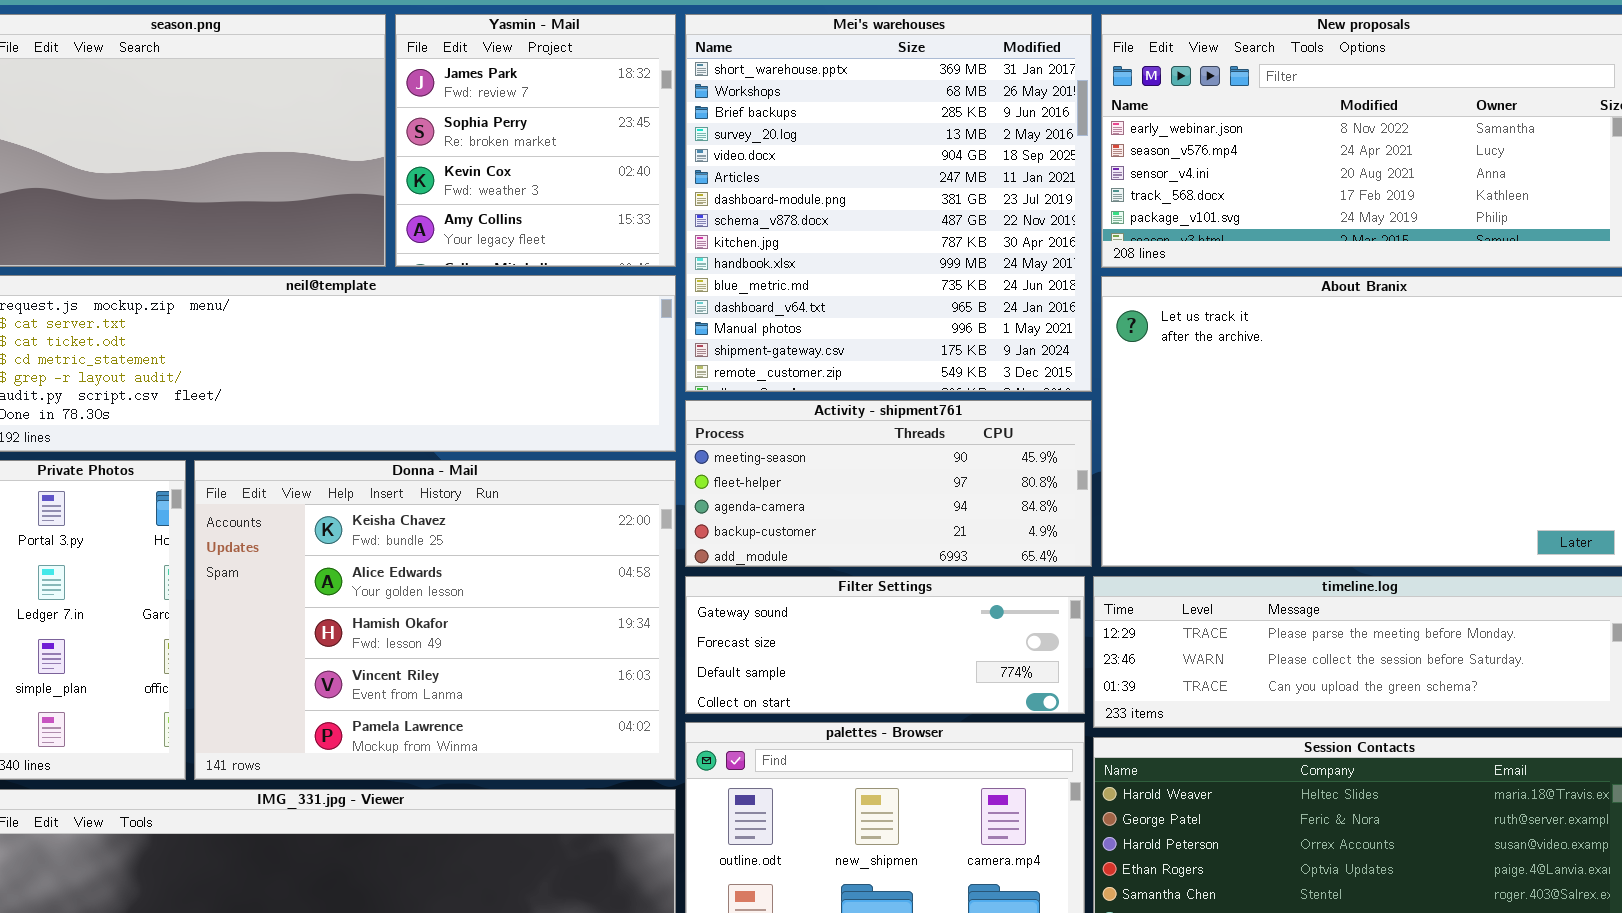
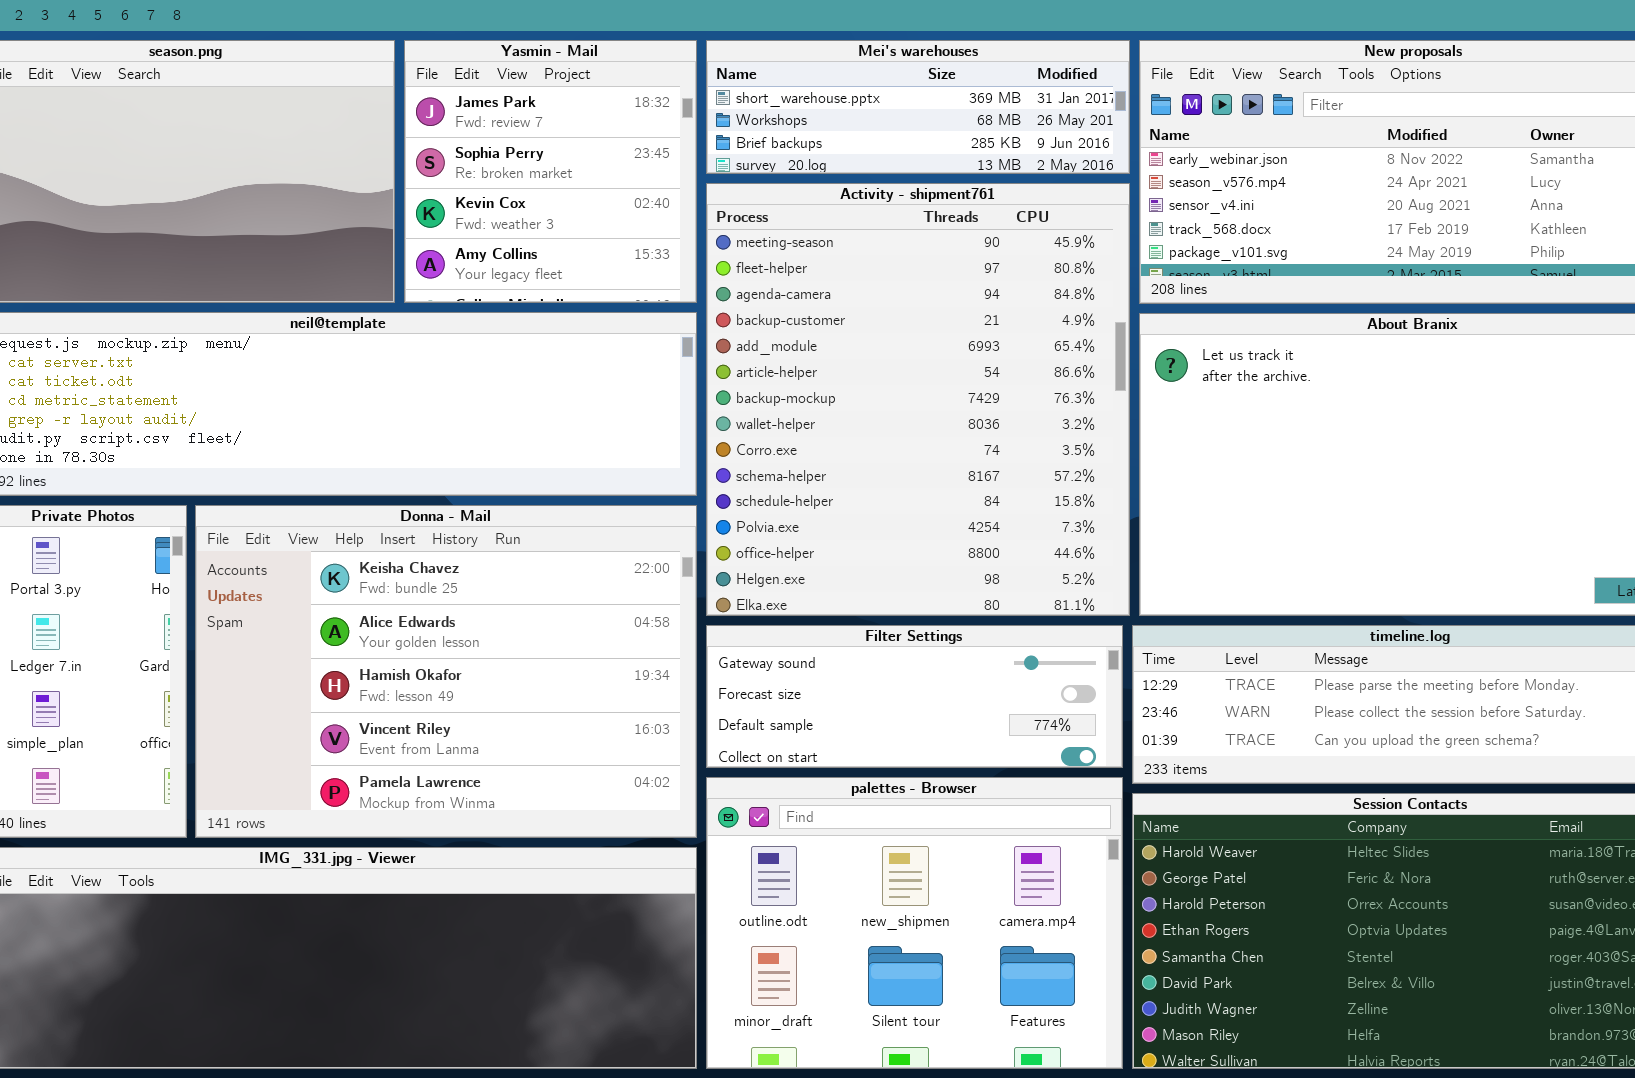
Mei's warehouses: [685,14,1092,392] -> [706,40,1130,174], resized
Activity - shipment761: [685,400,1092,567] -> [706,183,1130,616], resized

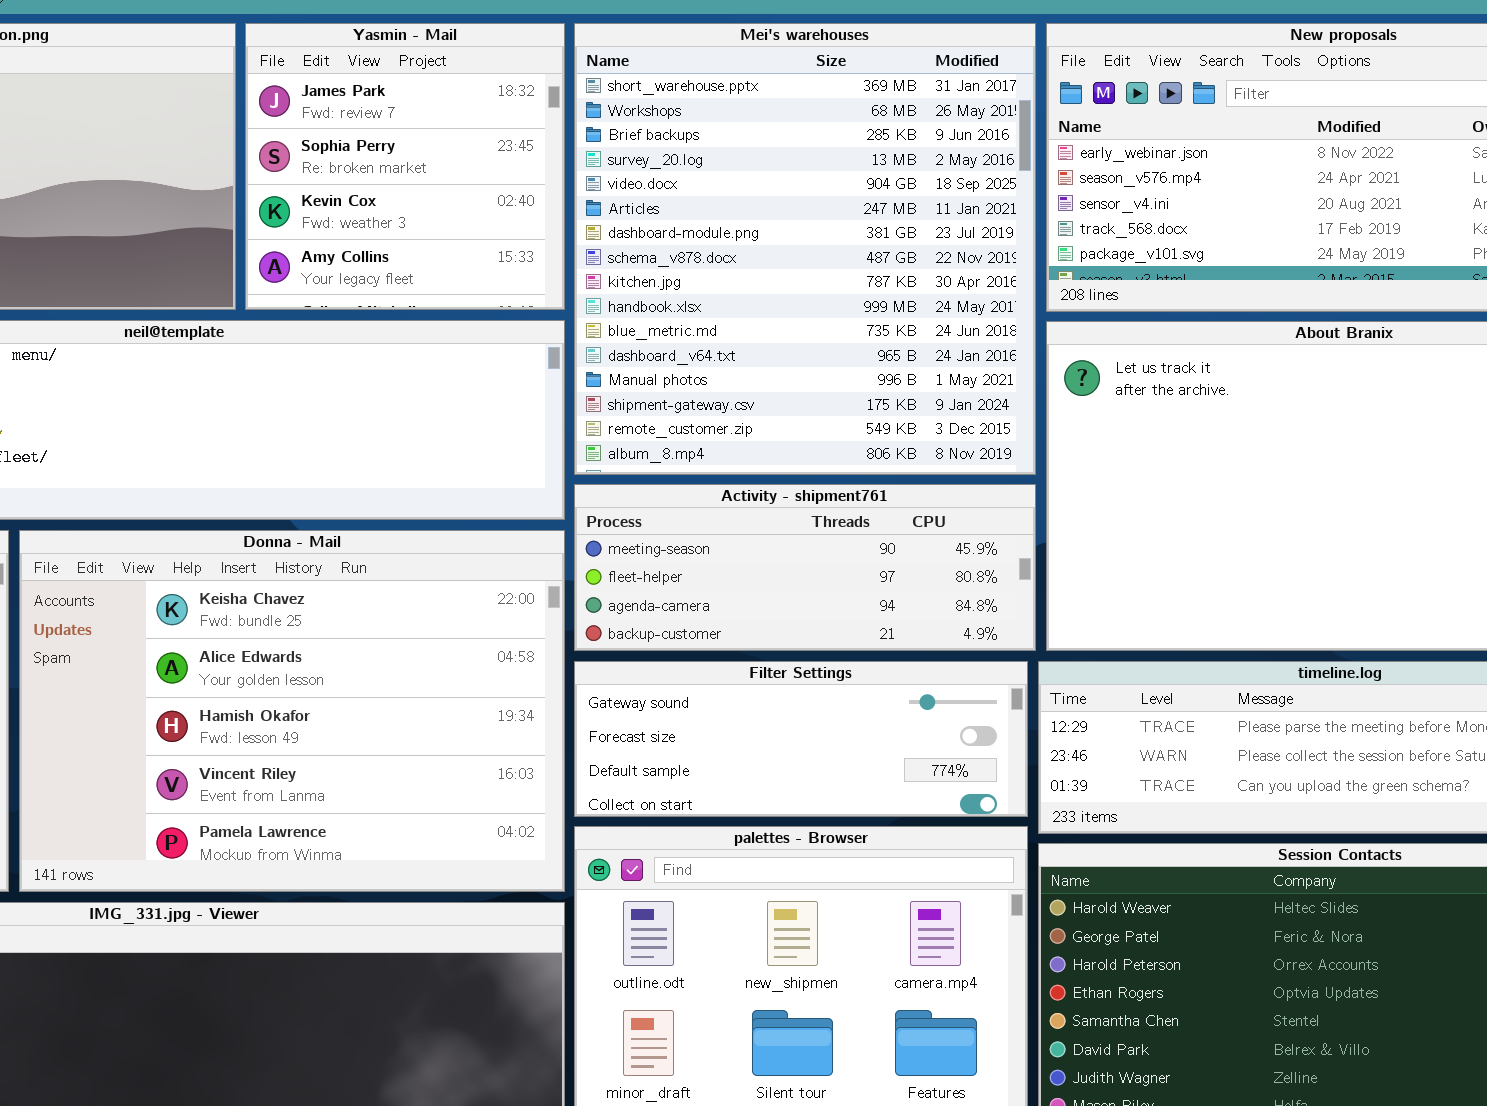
Mei's warehouses: [706,40,1130,174] -> [574,23,1036,475], resized
Activity - shipment761: [706,183,1130,616] -> [574,484,1036,651], resized

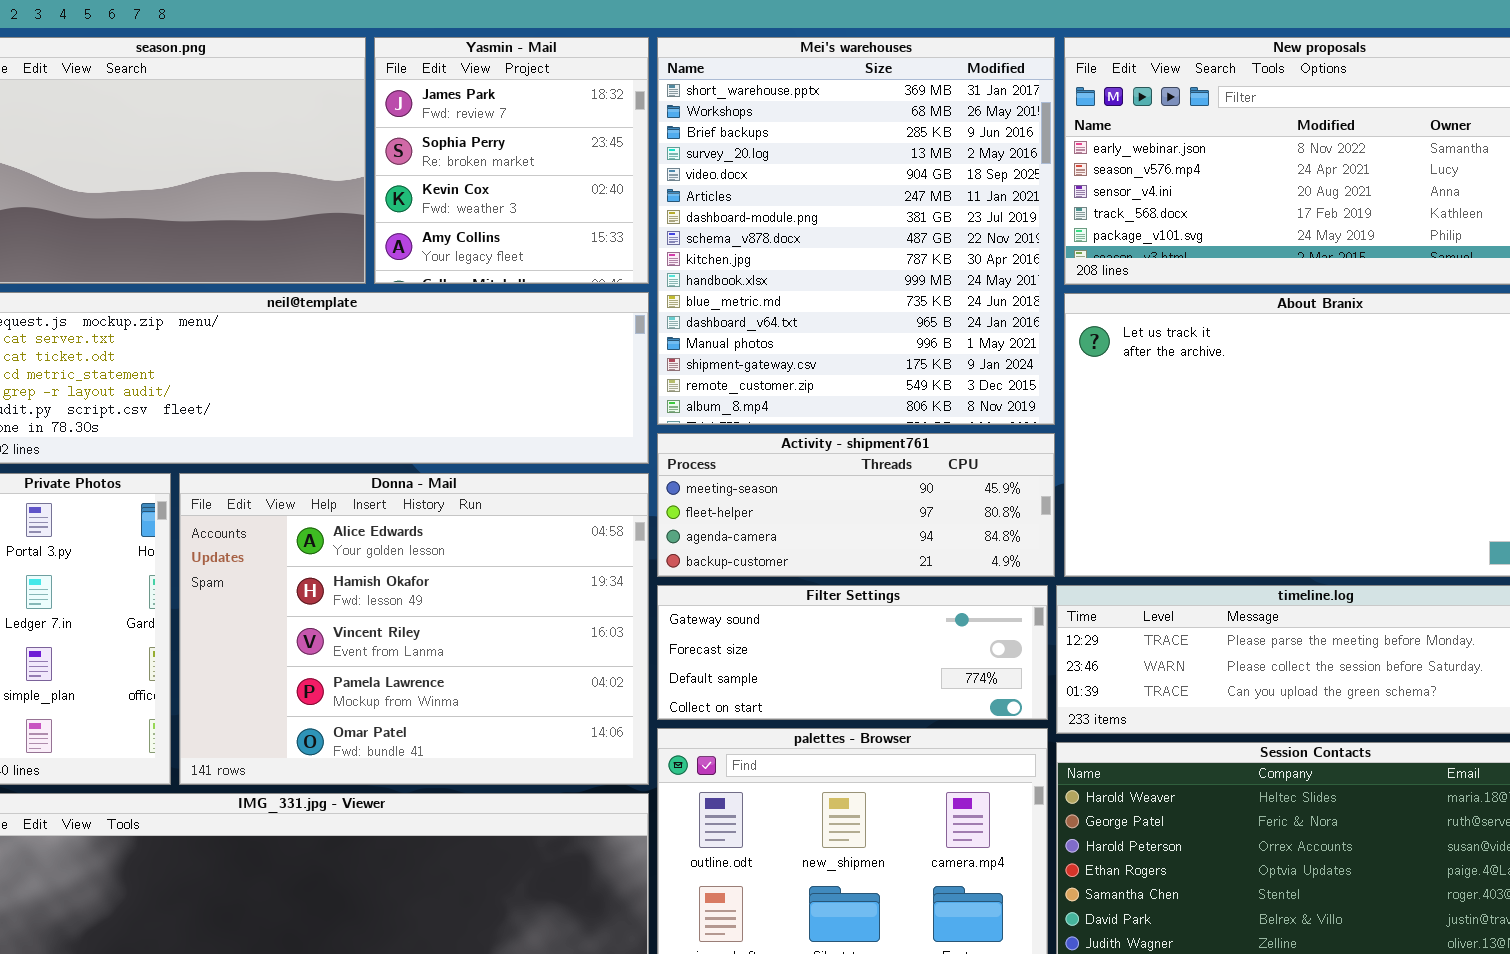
Donna - Mail: [19,530,565,892] -> [179,473,649,785], scrolled down 1 row

